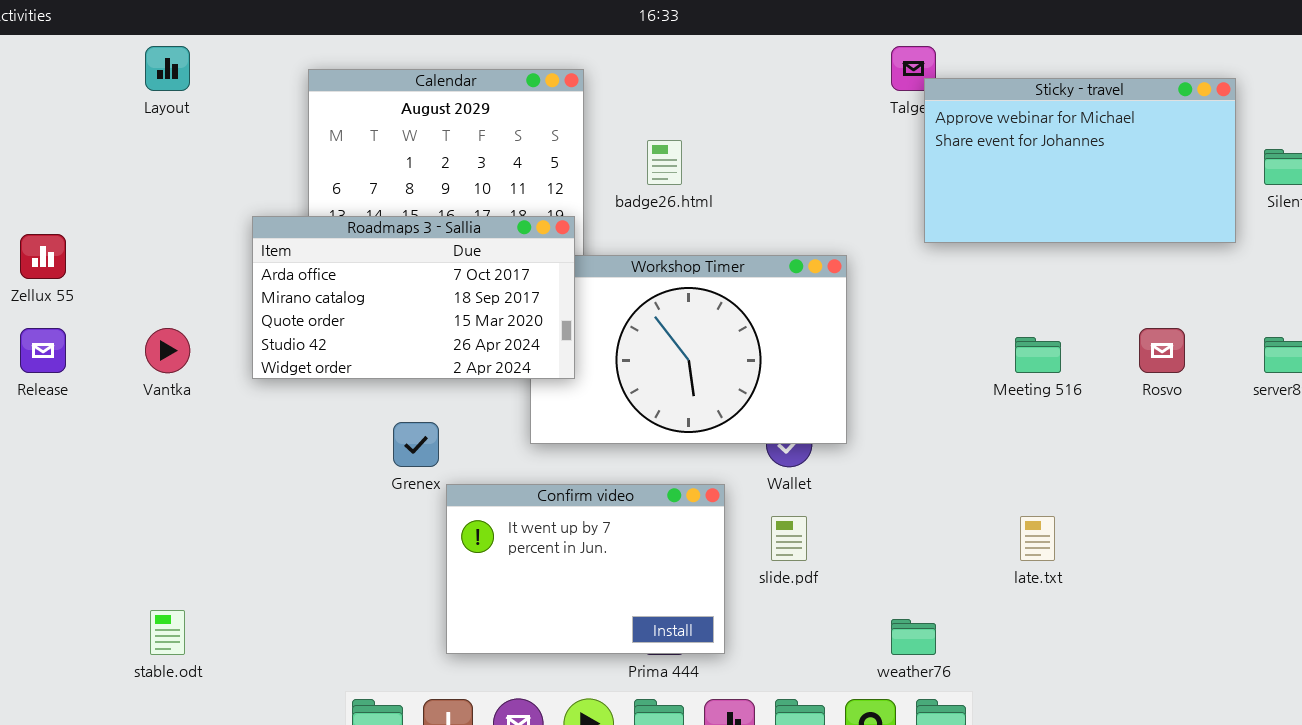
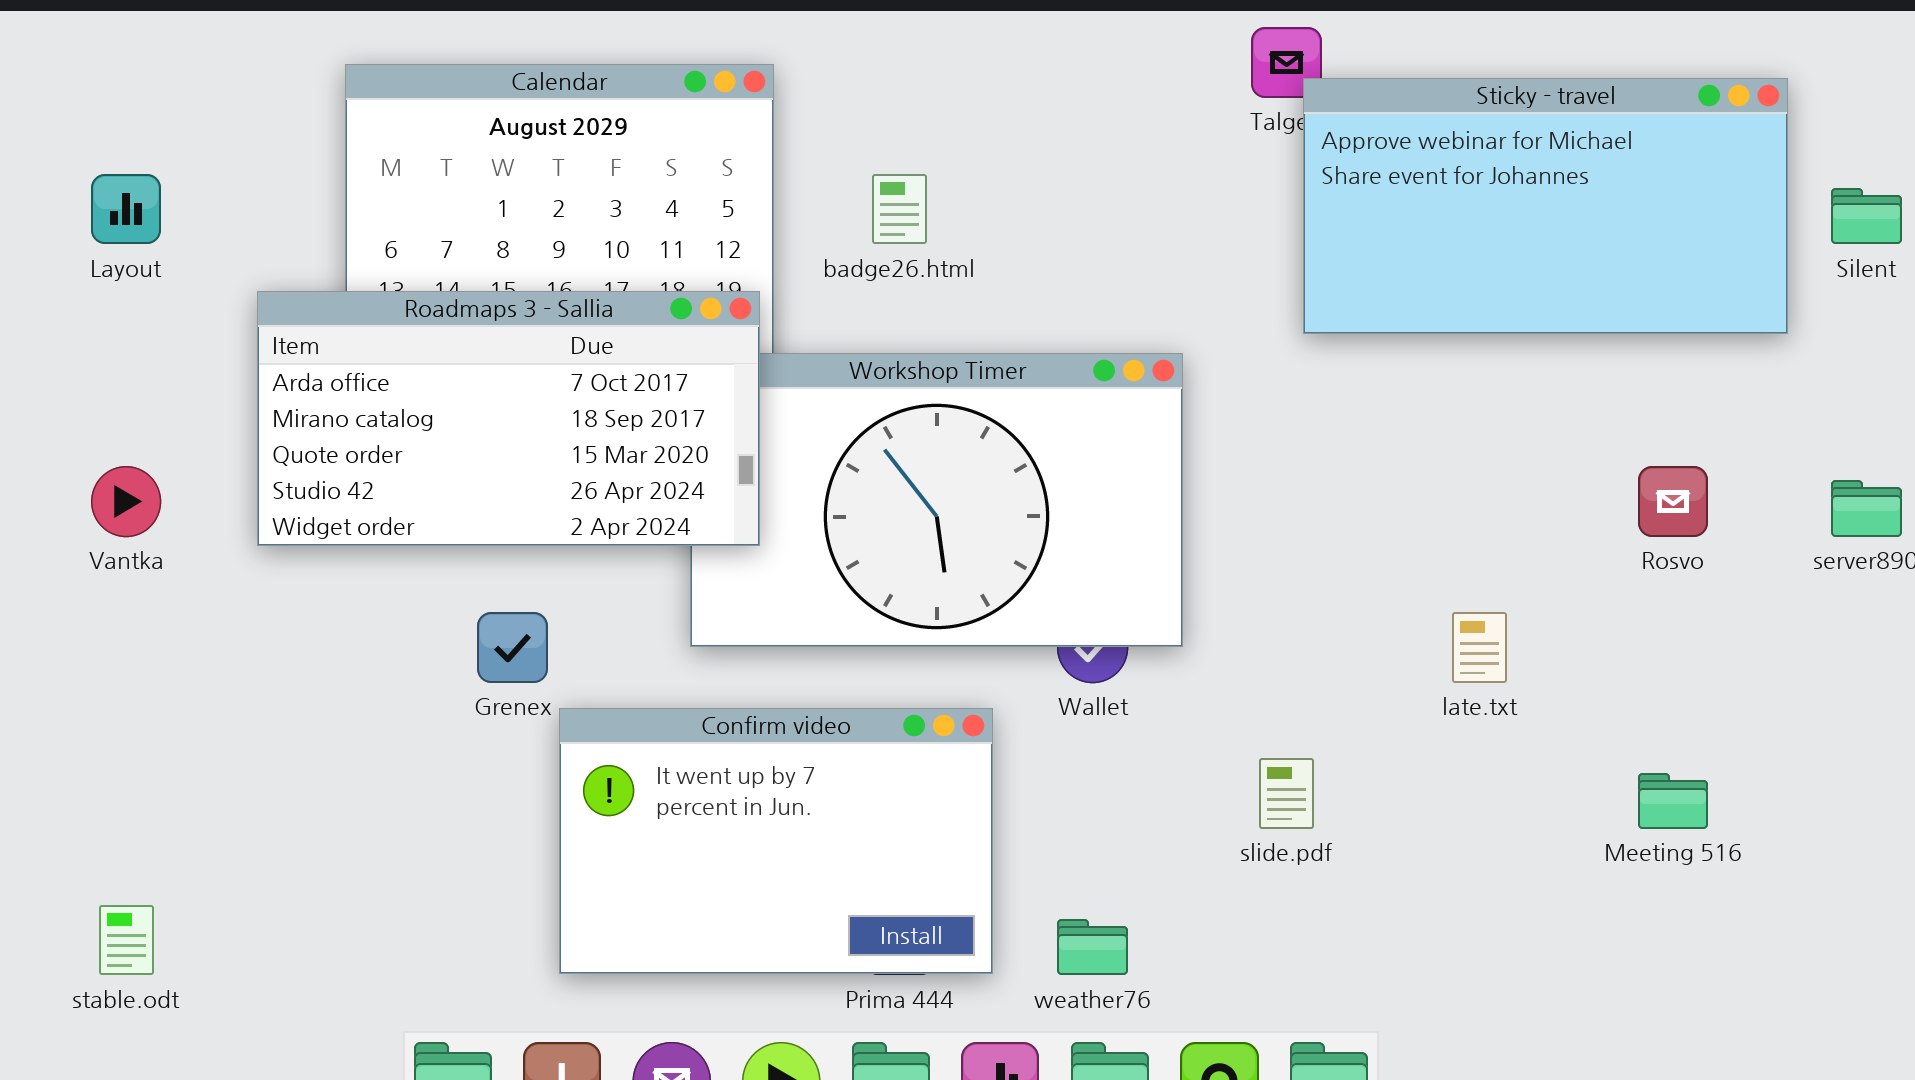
Layout: [145,46,190,91] -> [91,174,161,244], moved
Meeting 516: [1015,337,1061,373] -> [1638,773,1708,829], moved
slide.pdf: [771,516,807,561] -> [1259,758,1314,829], moved
late.txt: [1020,516,1055,561] -> [1452,612,1507,683], moved
weather76: [891,619,936,655] -> [1057,919,1128,975], moved

